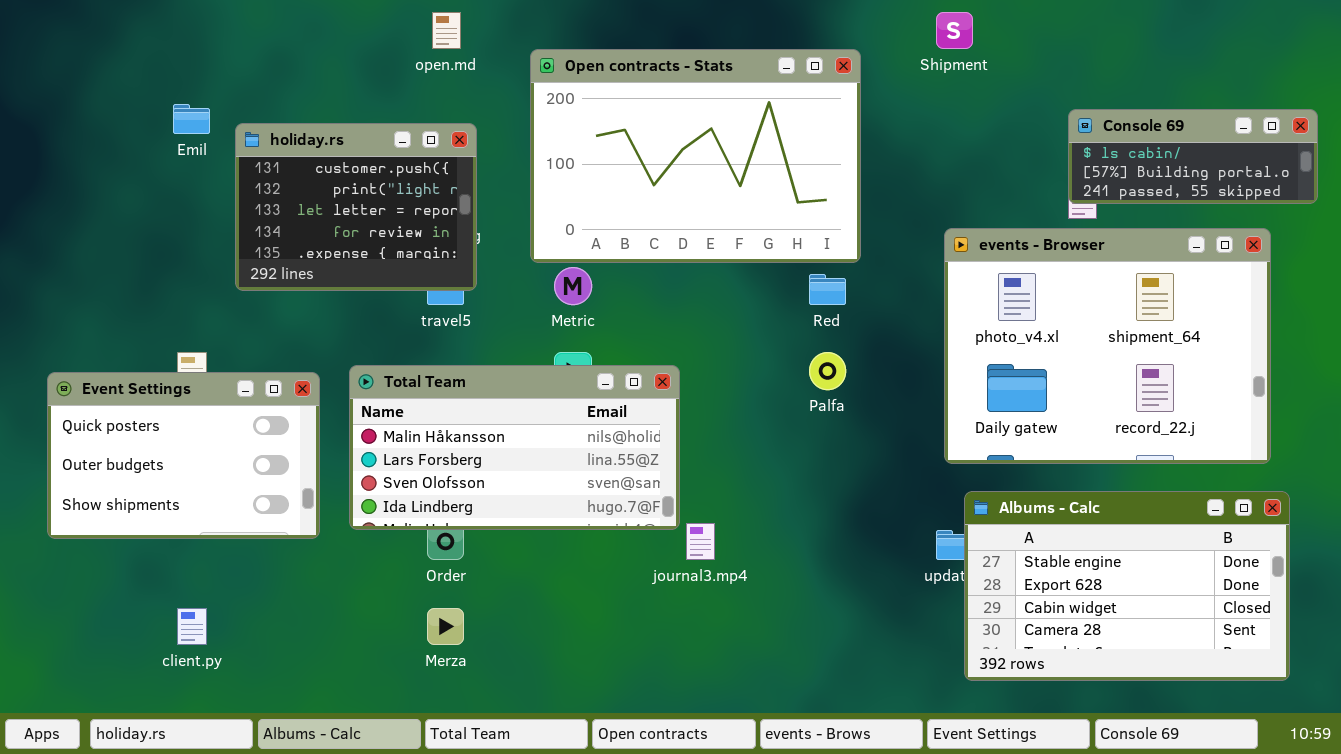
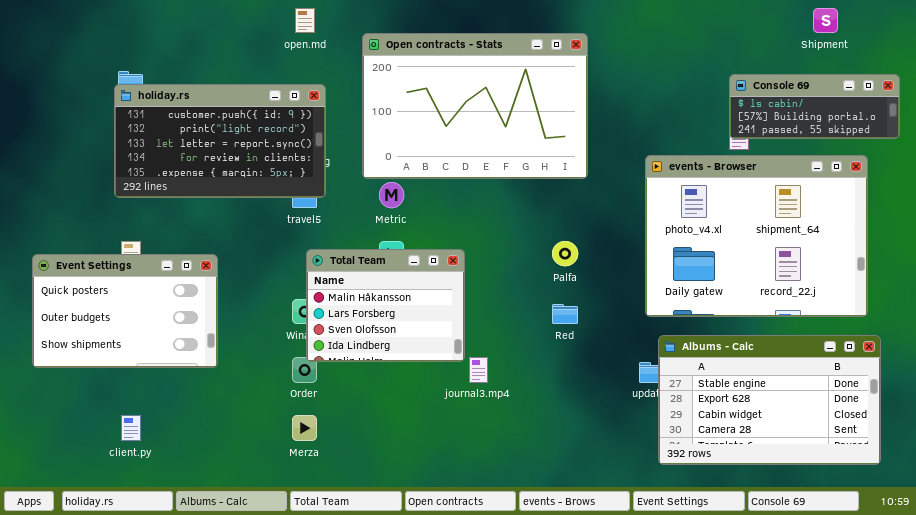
Shipment: [936,12,973,49] -> [813,8,838,33], moved
holiday.rs: [235,123,477,291] -> [114,84,326,198], resized
Red: [809,274,846,305] -> [552,304,578,324], moved
Total Team: [349,365,680,530] -> [306,249,465,362], resized

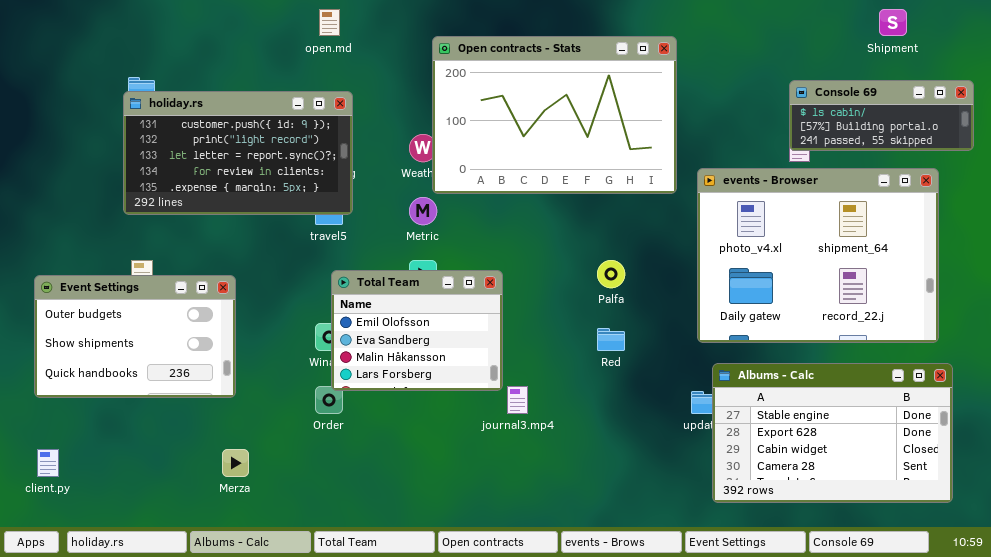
Open contracts - Stats: [362,33,588,179] -> [432,36,677,194], moved
Total Team: [306,249,465,362] -> [331,270,503,391], scrolled up 2 rows
Event Settings: [32,254,218,368] -> [34,275,236,398], scrolled down 1 row
client.py: [121,415,141,441] -> [37,449,59,477], moved
Merza: [292,415,317,441] -> [222,449,249,477], moved

